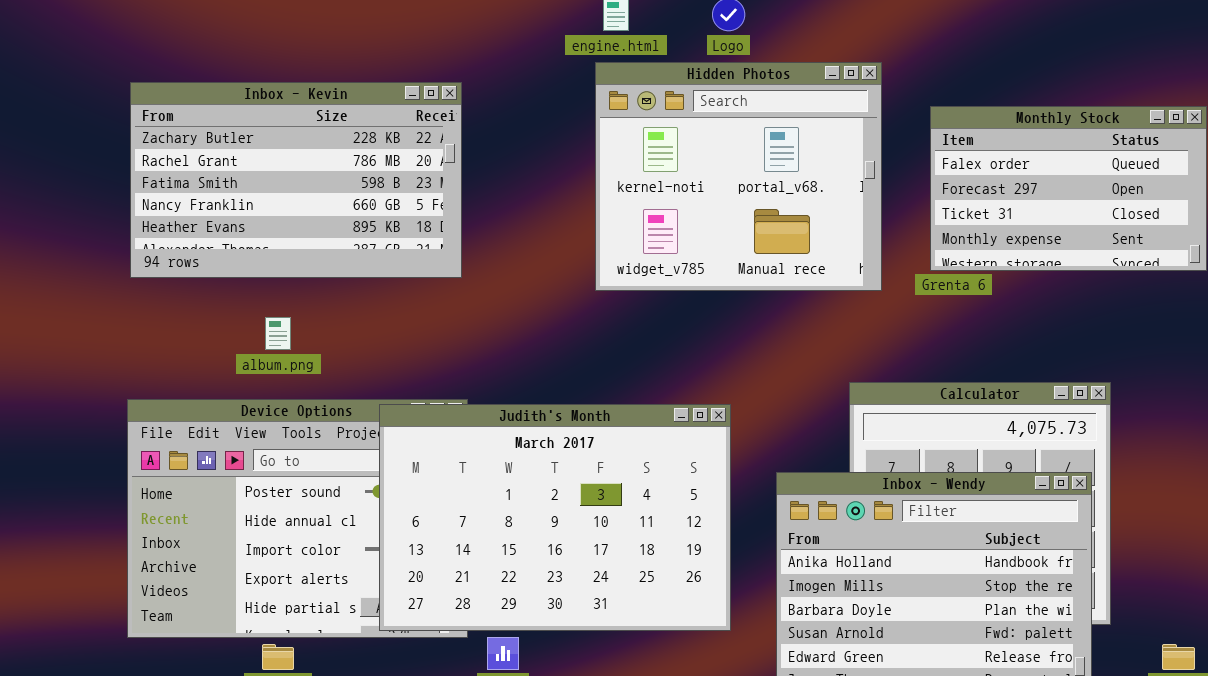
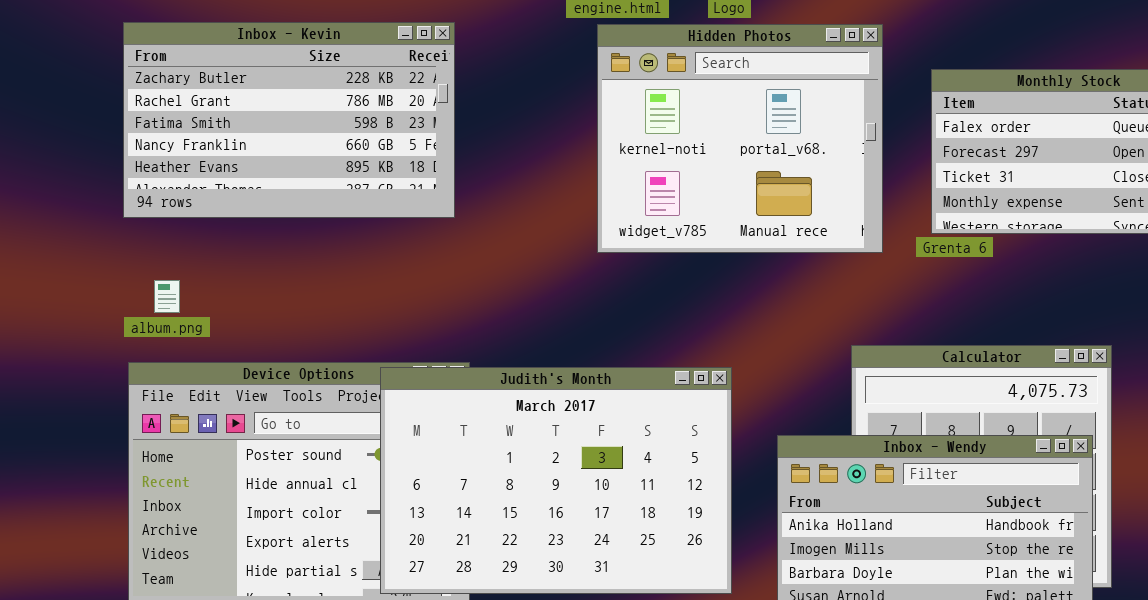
Inbox - Kevin: [130,82,462,278] -> [123,22,455,218], moved
album.png: [265,317,291,350] -> [154,280,180,313], moved

